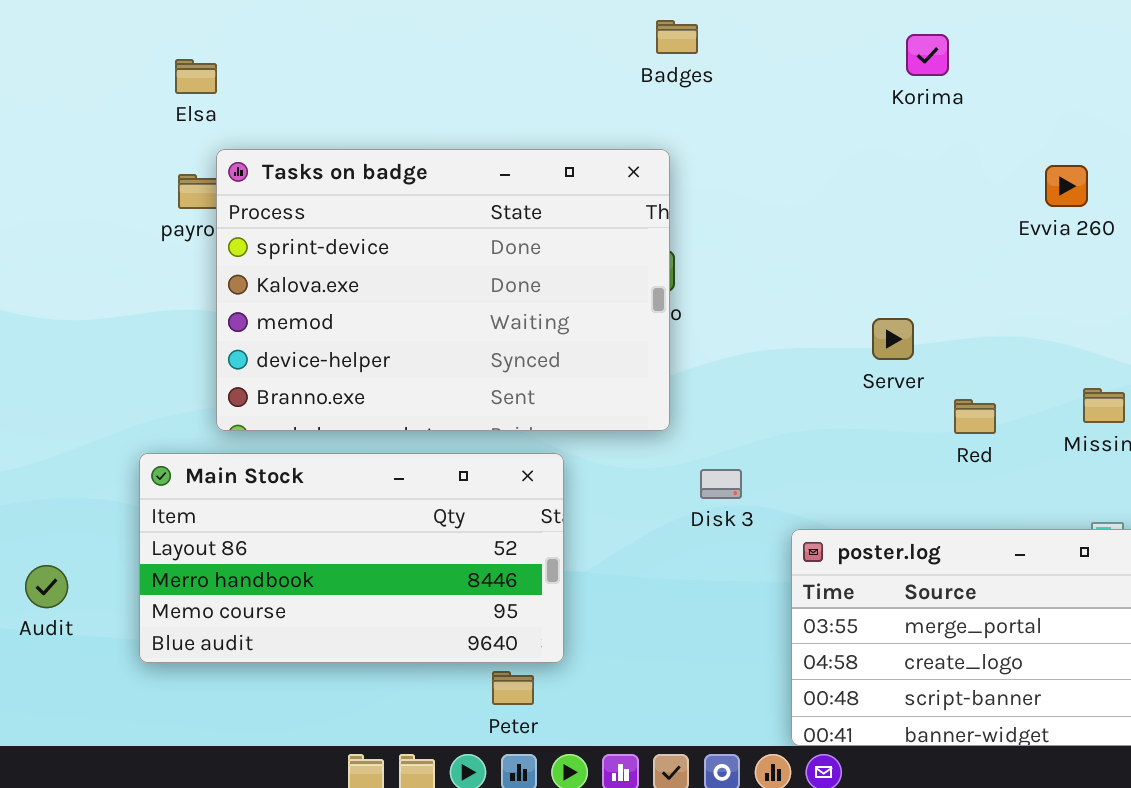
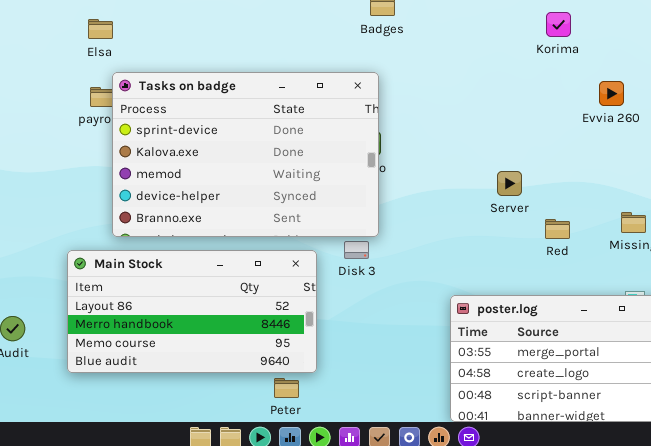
Korima: [906,34,949,76] -> [546,12,571,37], moved
Disk 3: [700,469,742,499] -> [344,241,369,259], moved

